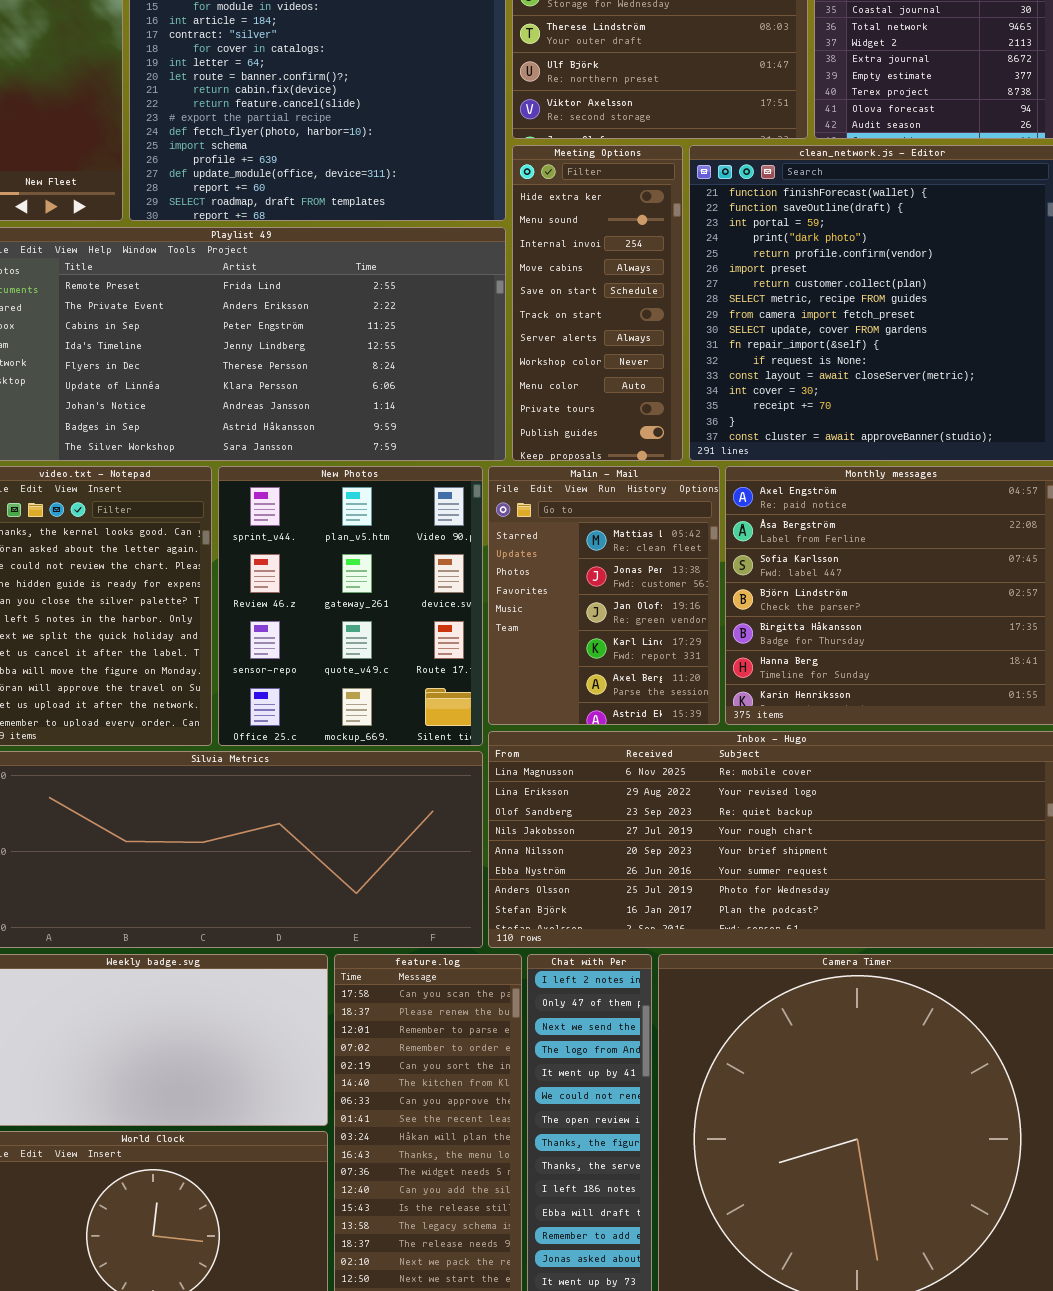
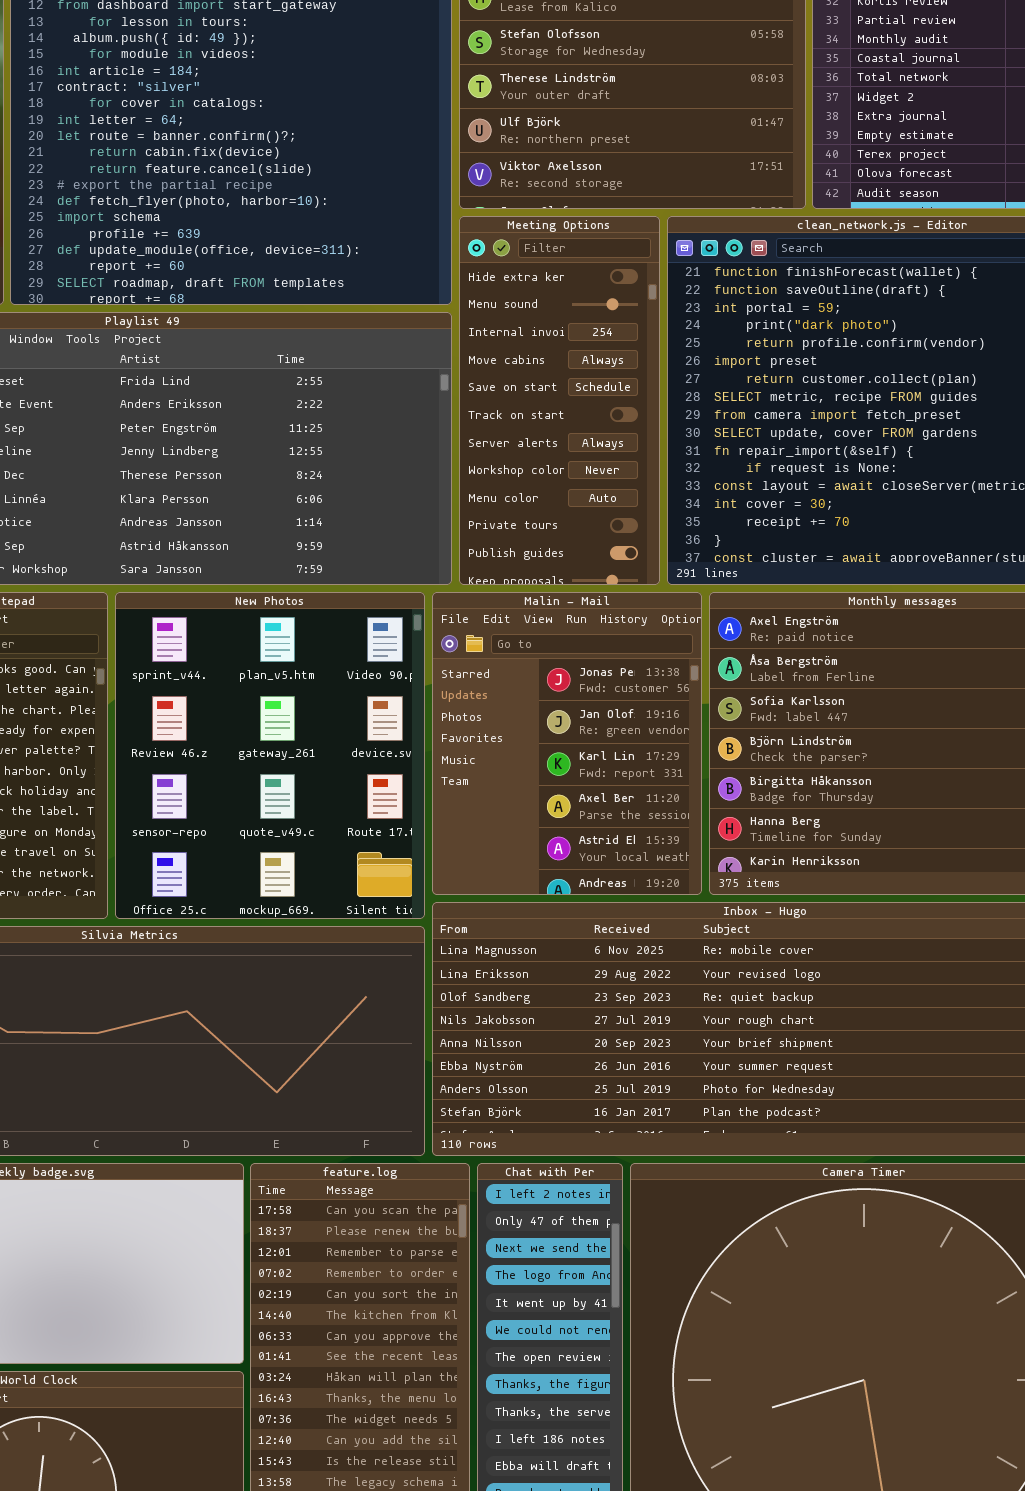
Malin - Mail: [488,466,720,725] -> [432,592,702,895], scrolled down 1 row

